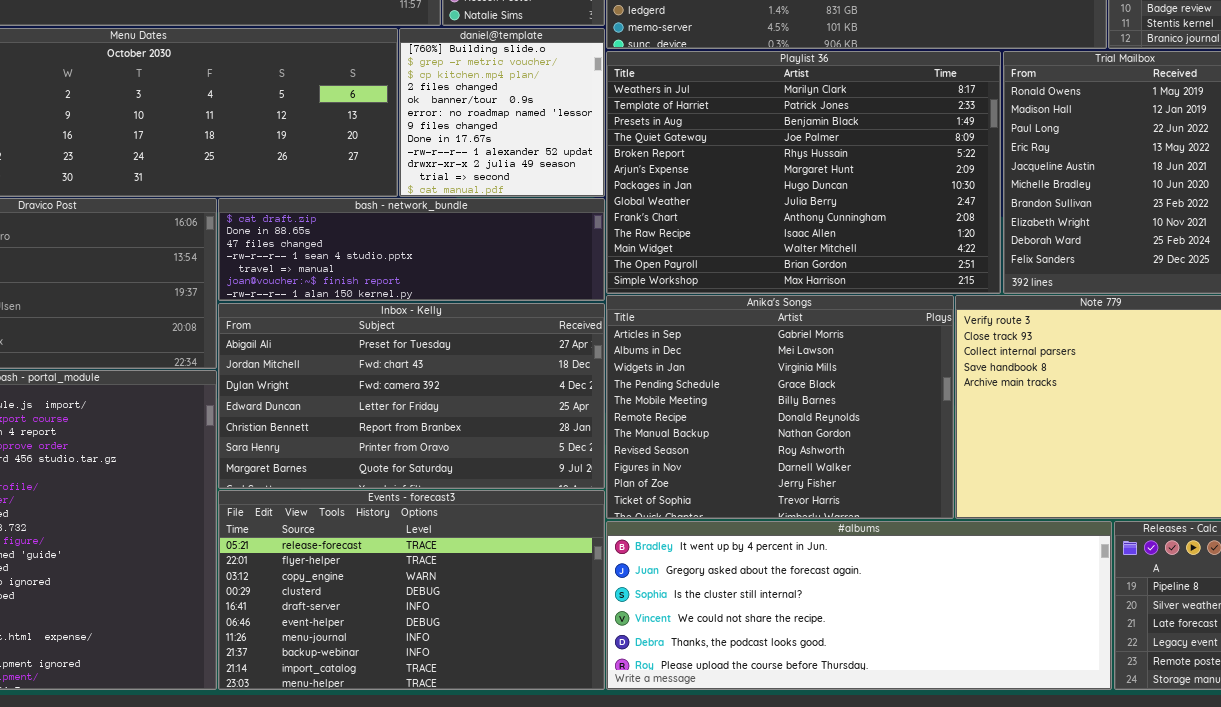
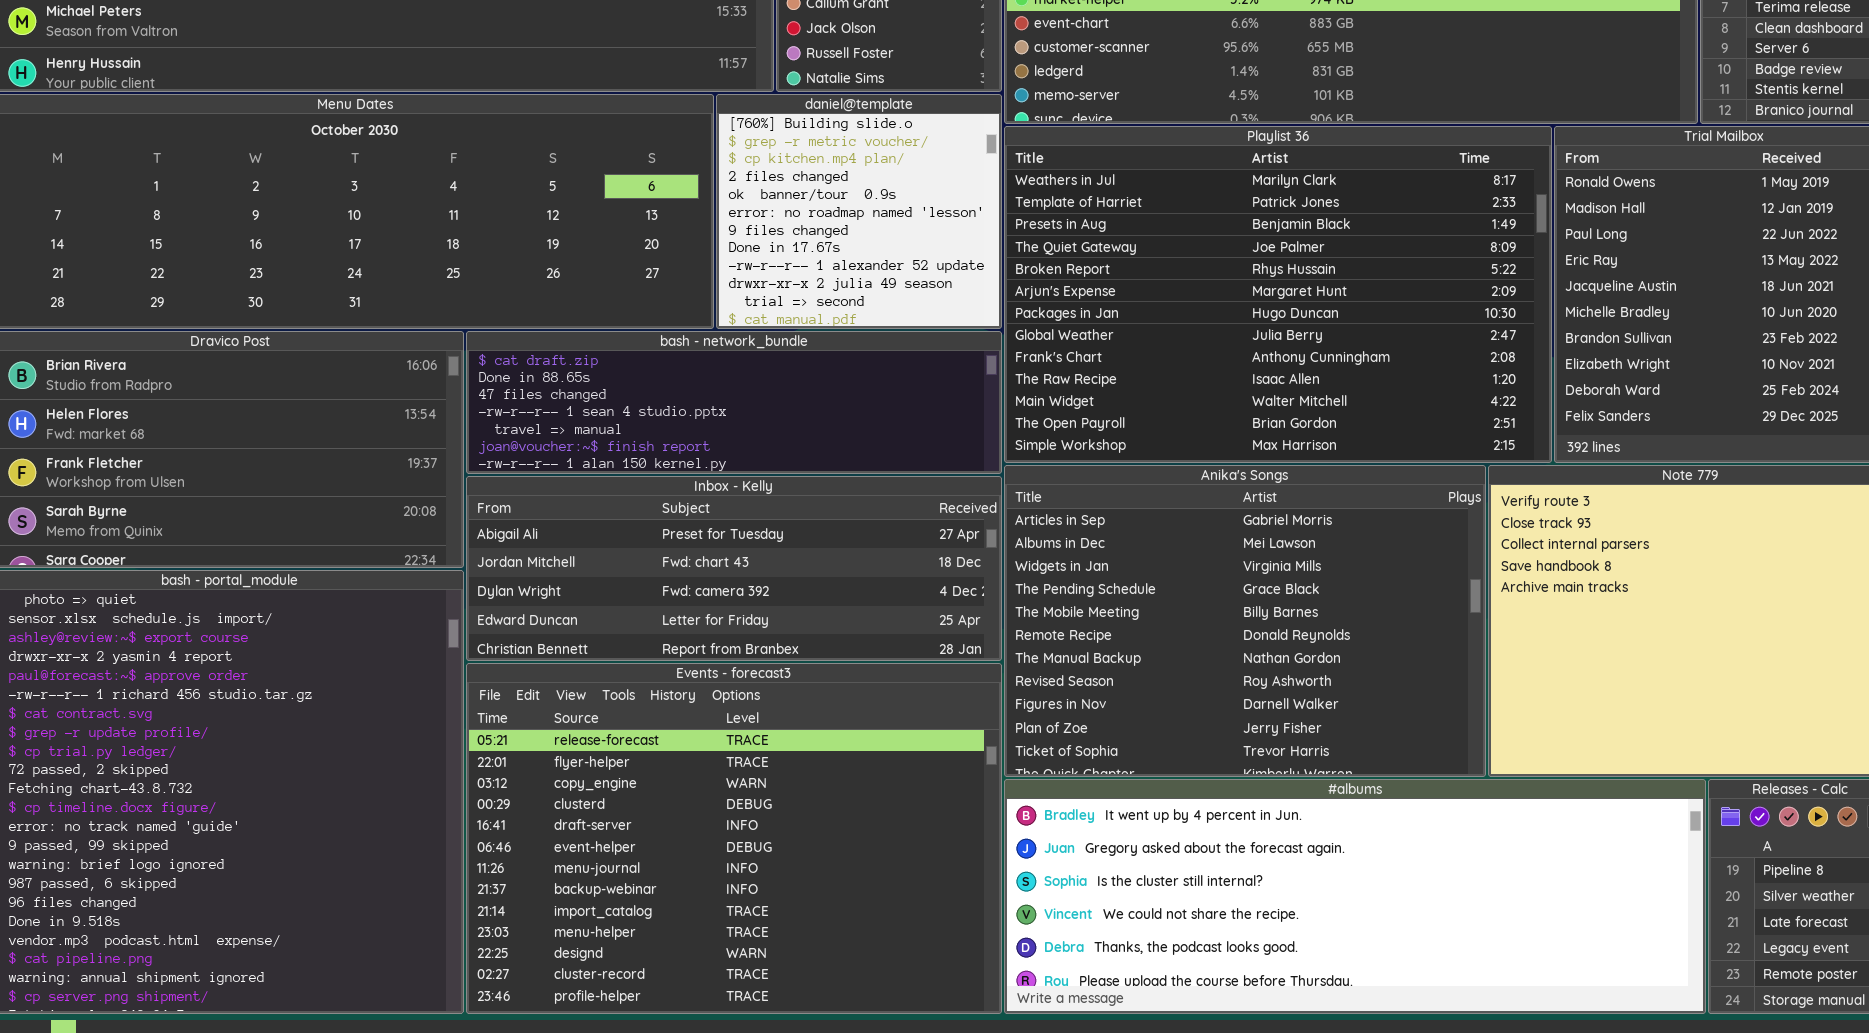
Inbox - Kelly: [218,303,605,489] -> [466,476,1002,661], resized
Events - forecast3: [218,490,605,690] -> [466,663,1002,1014], resized

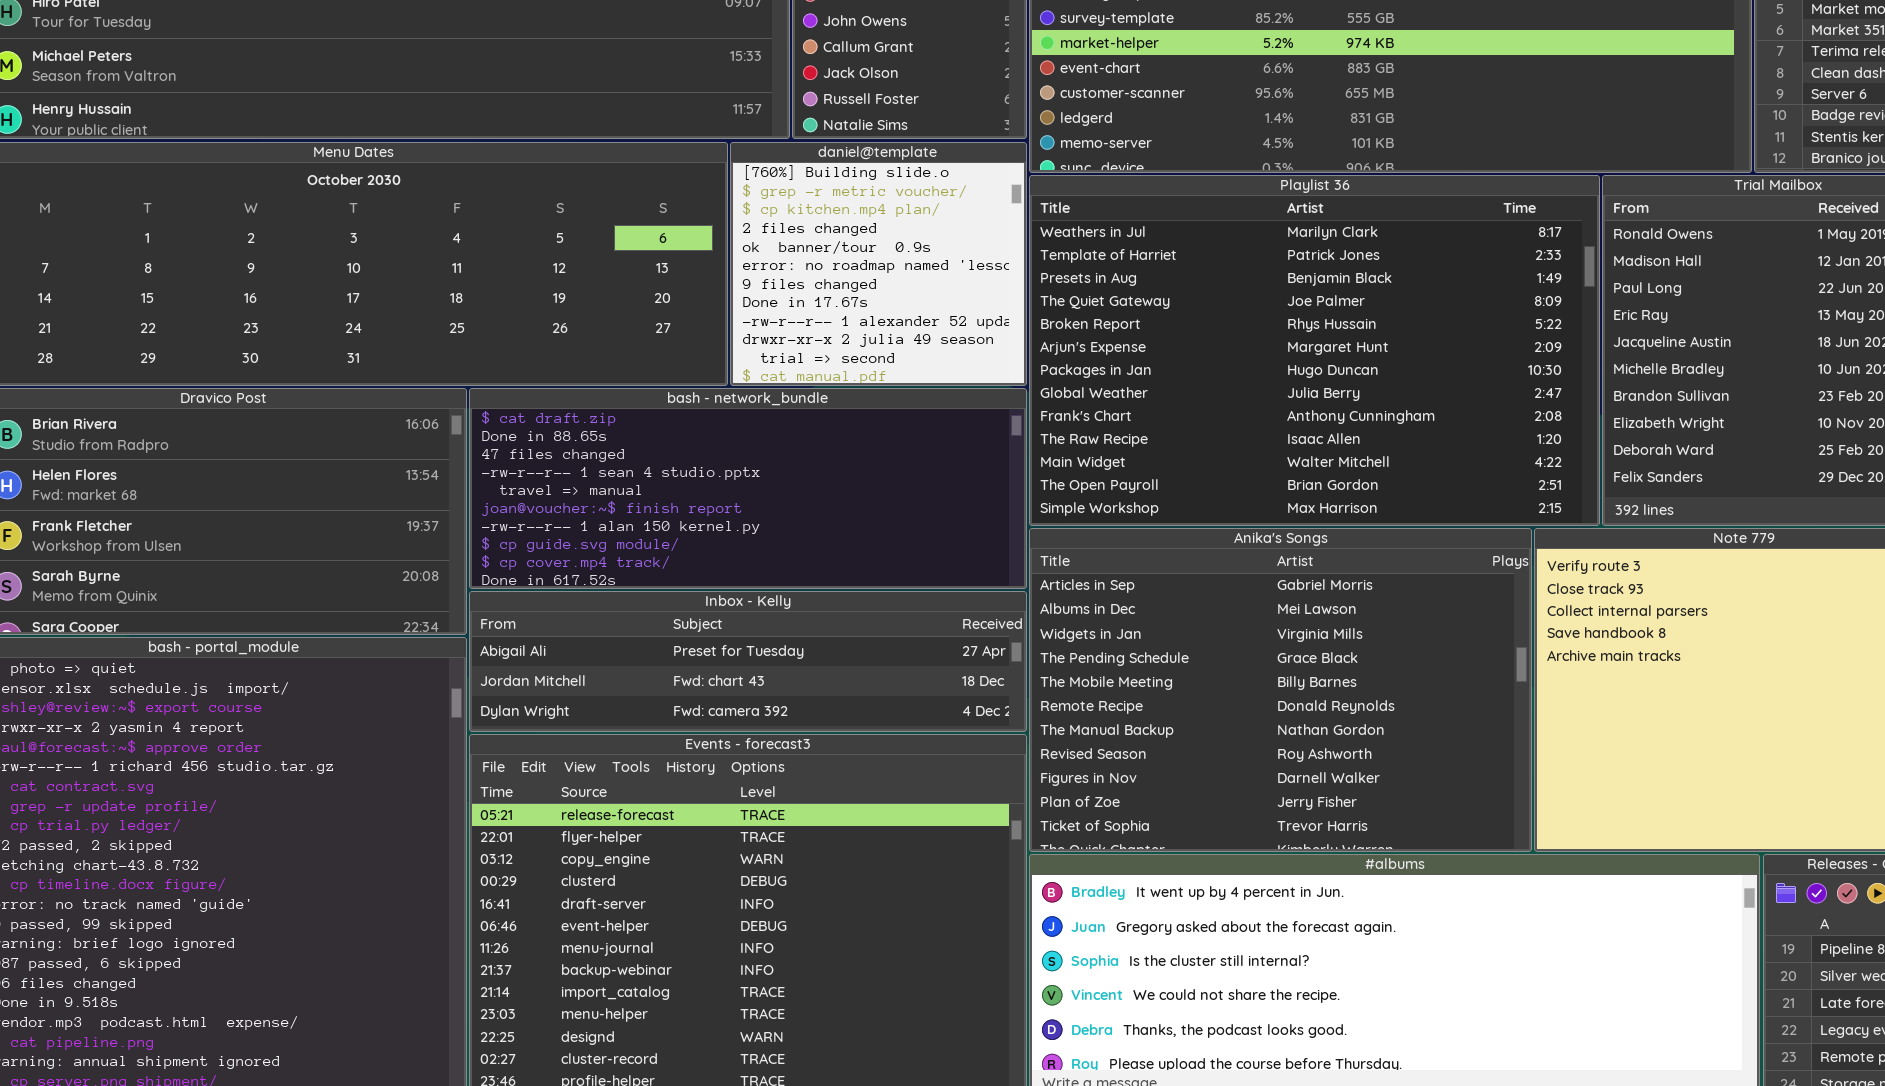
bash - network_bundle: [466,331,1002,474] -> [469,388,1027,589], resized
Inbox - Kelly: [466,476,1002,661] -> [469,591,1027,732], resized

